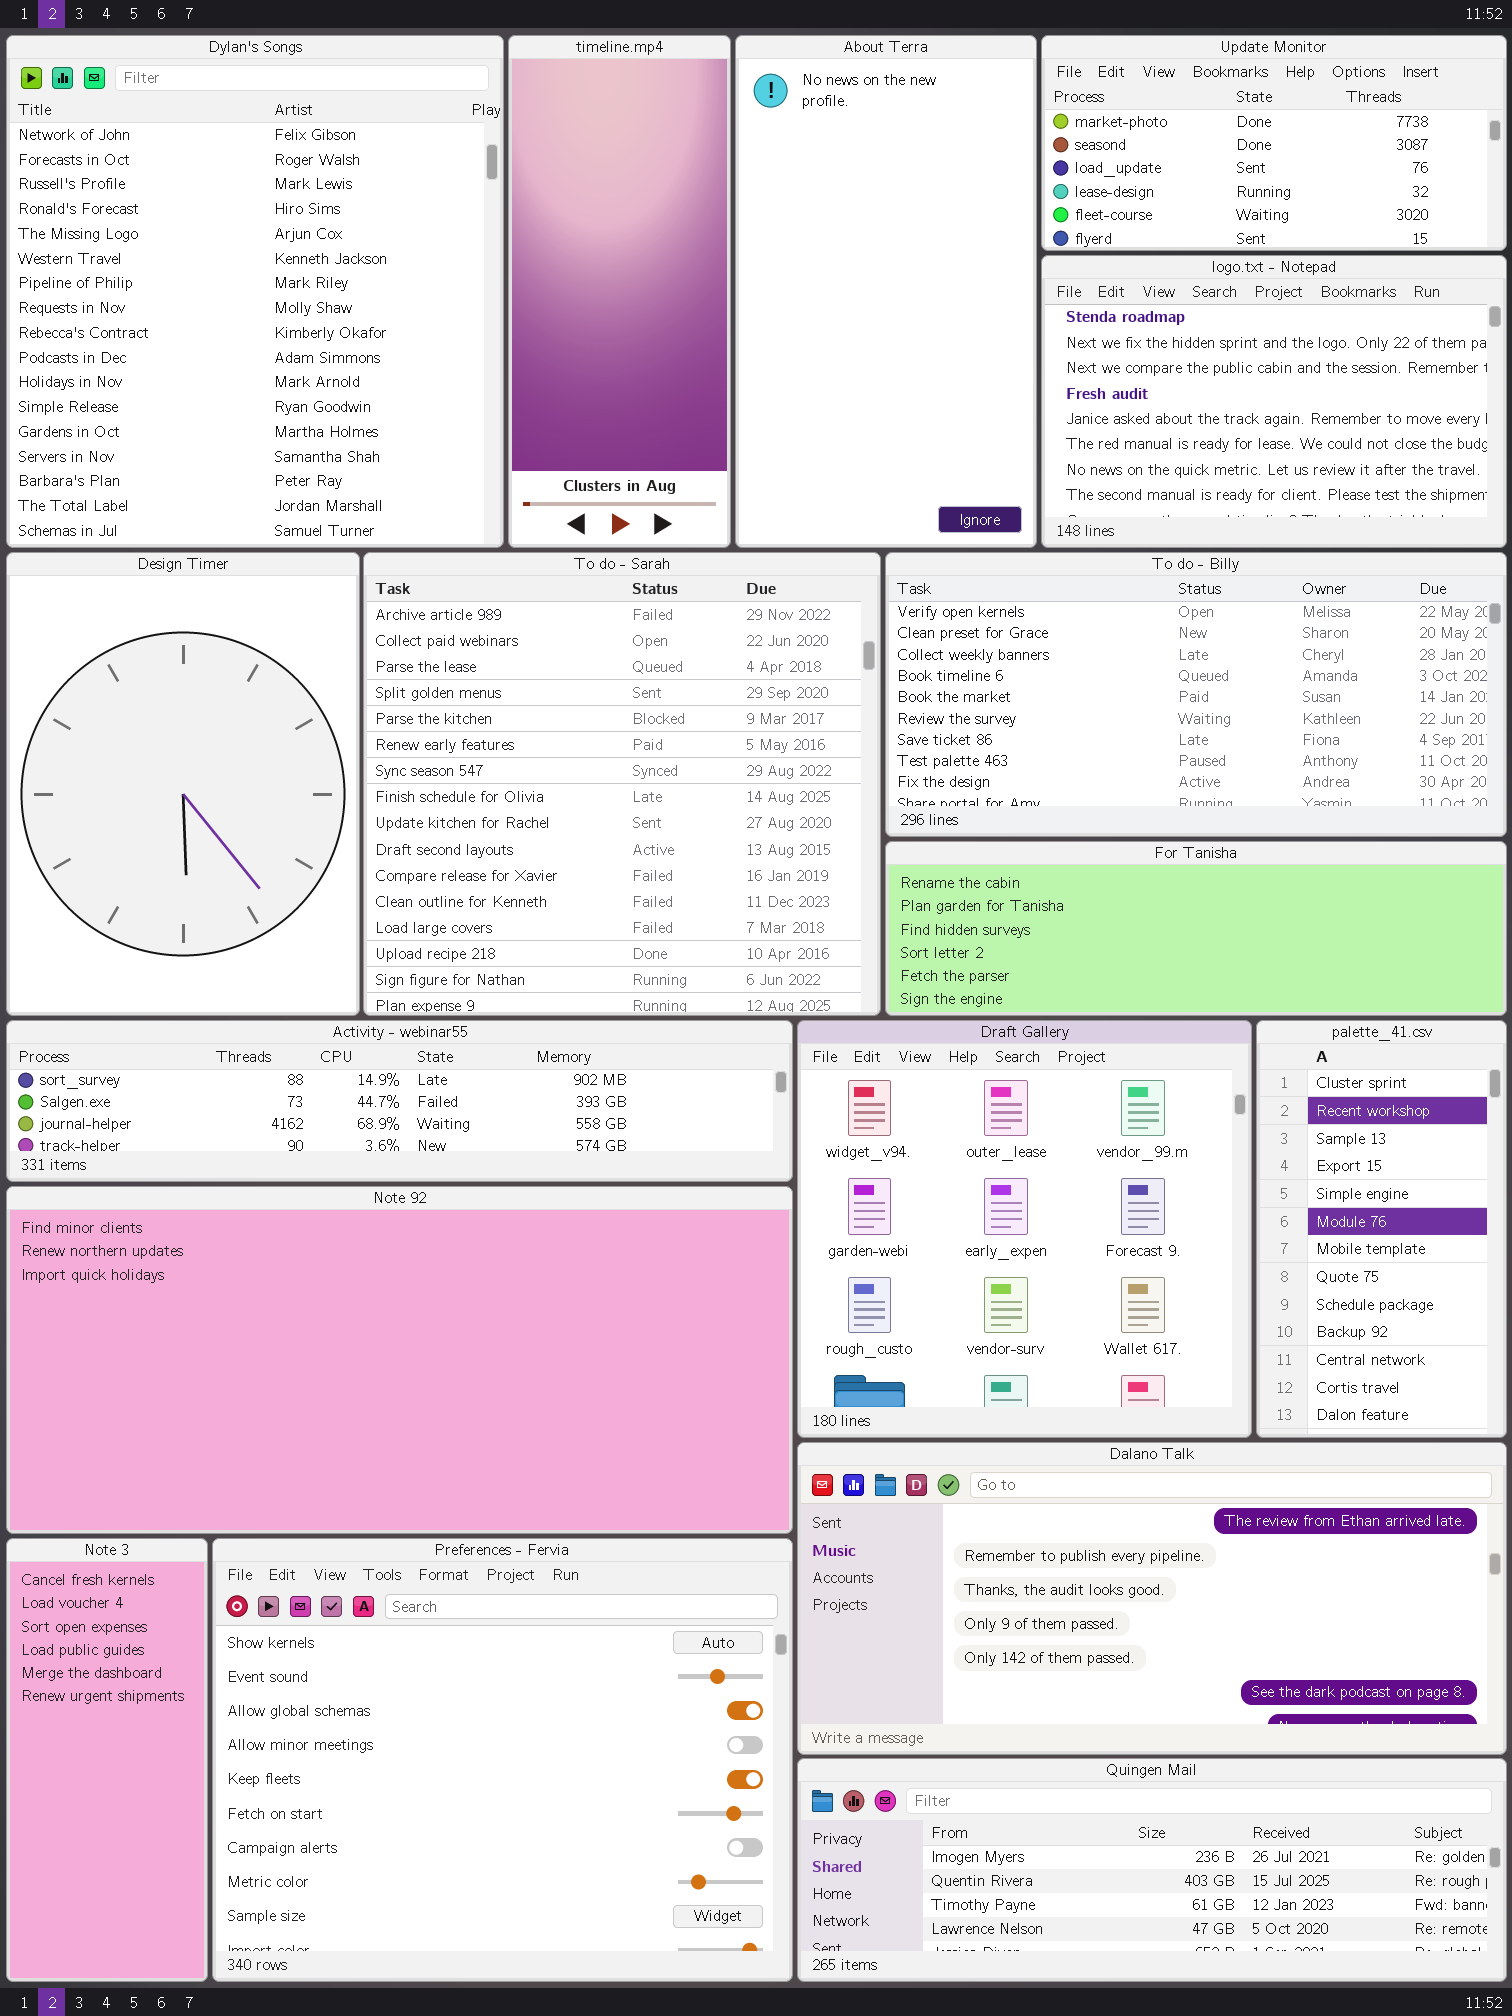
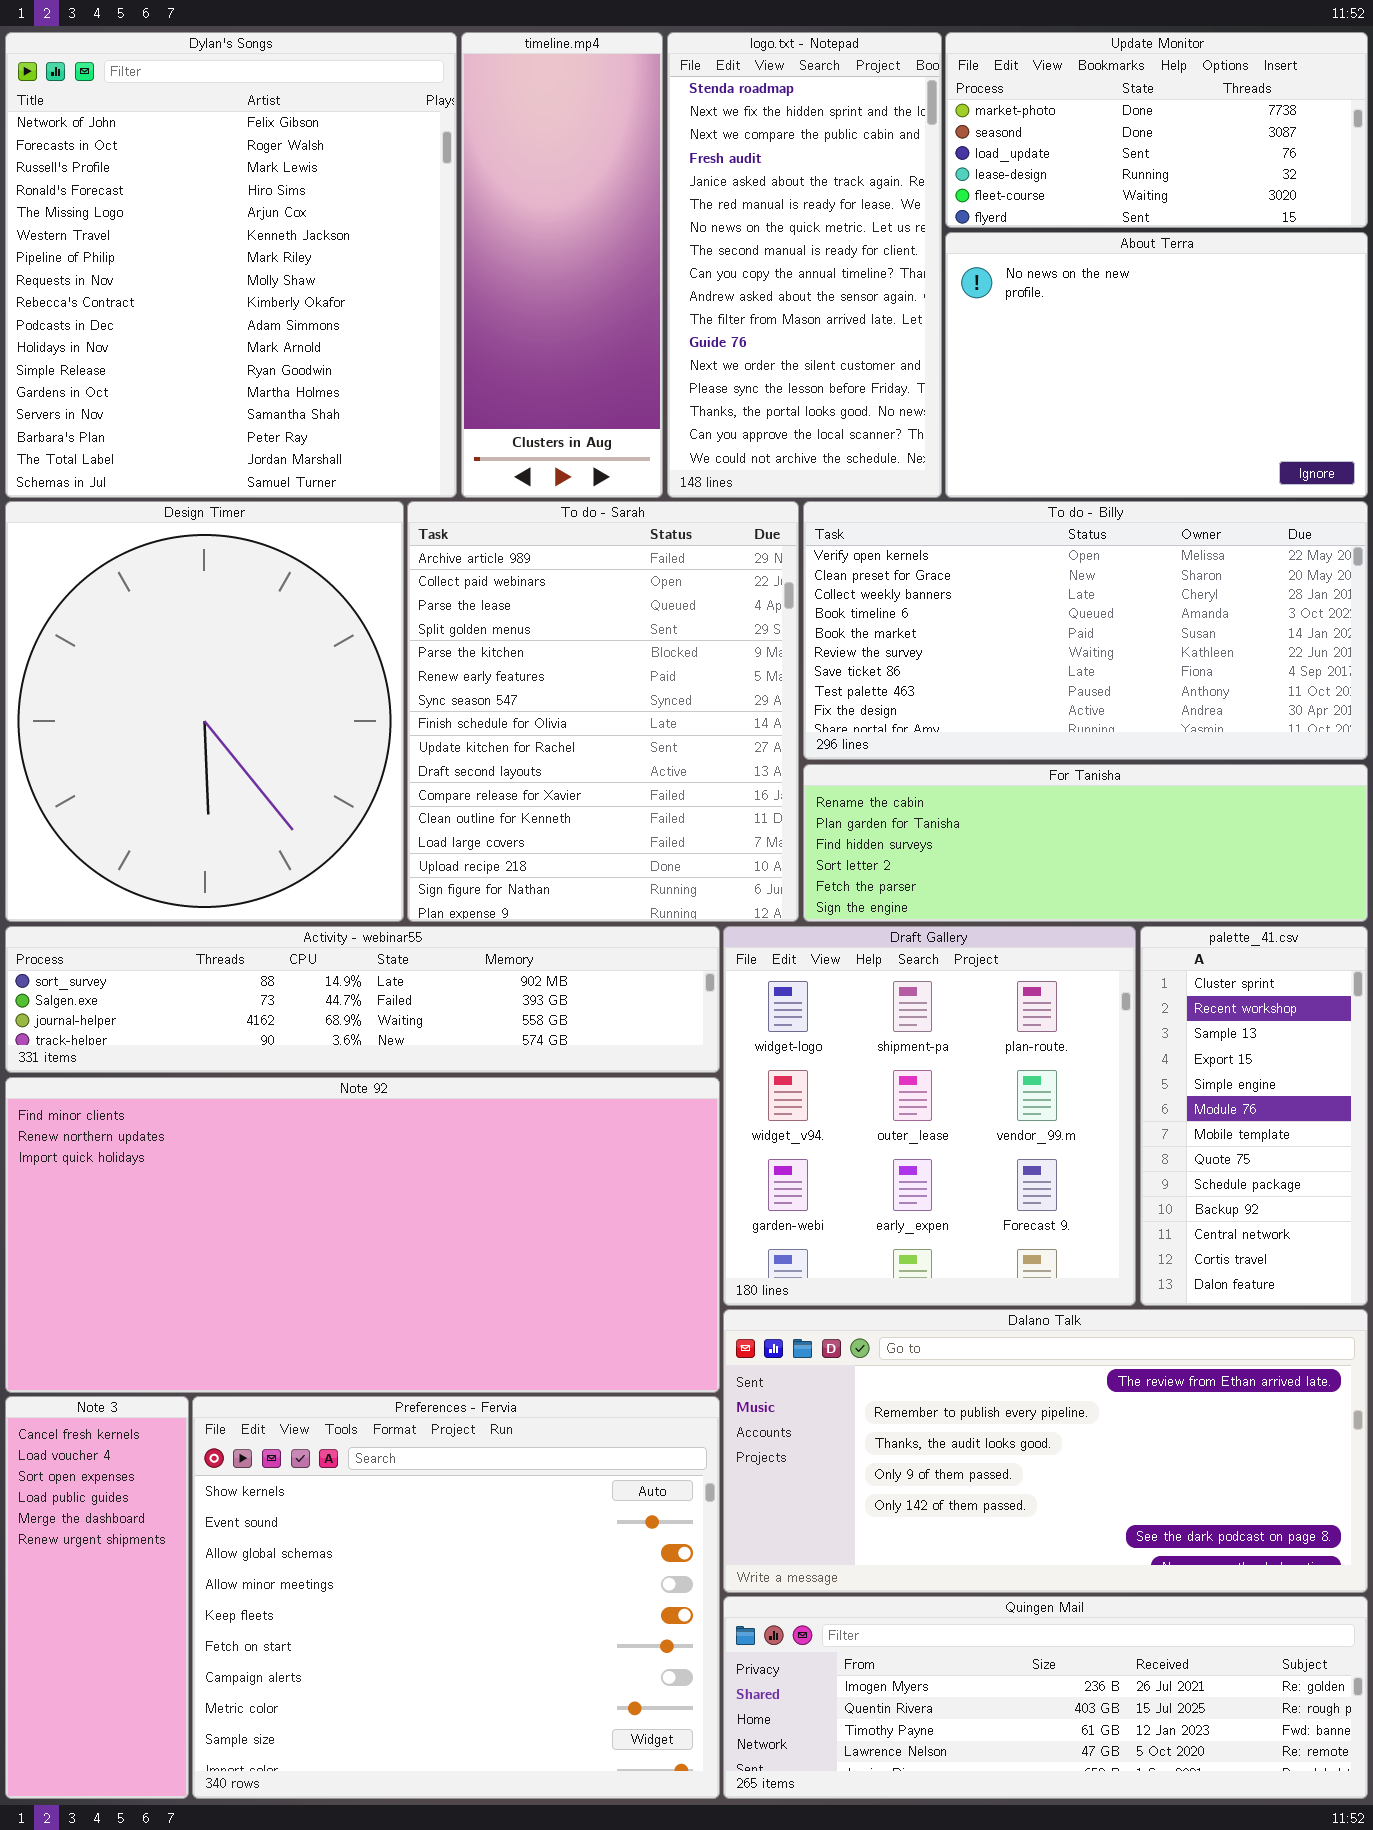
About Terra: [735,35,1037,548] -> [945,232,1368,498], moved, resized
logo.txt - Notepad: [1041,255,1507,548] -> [667,32,942,498], moved, resized
Design Timer: [6,552,360,1016] -> [5,501,404,922], resized
To do - Sarah: [363,552,881,1016] -> [407,501,799,922], resized
Draft Gallery: [797,1020,1252,1438] -> [723,926,1136,1306], scrolled up 1 row

